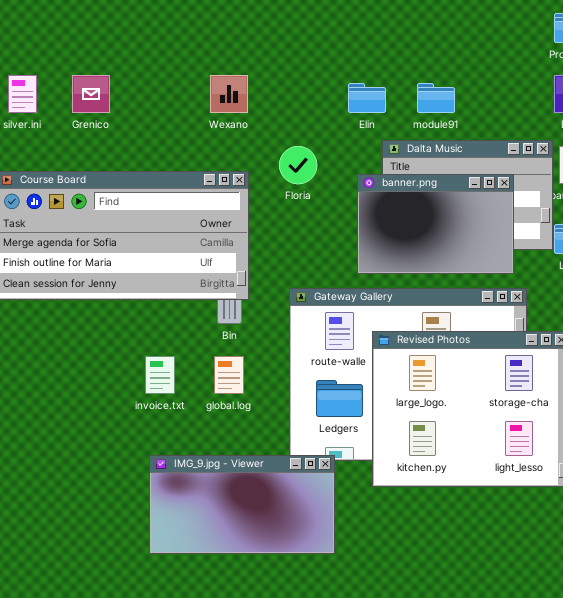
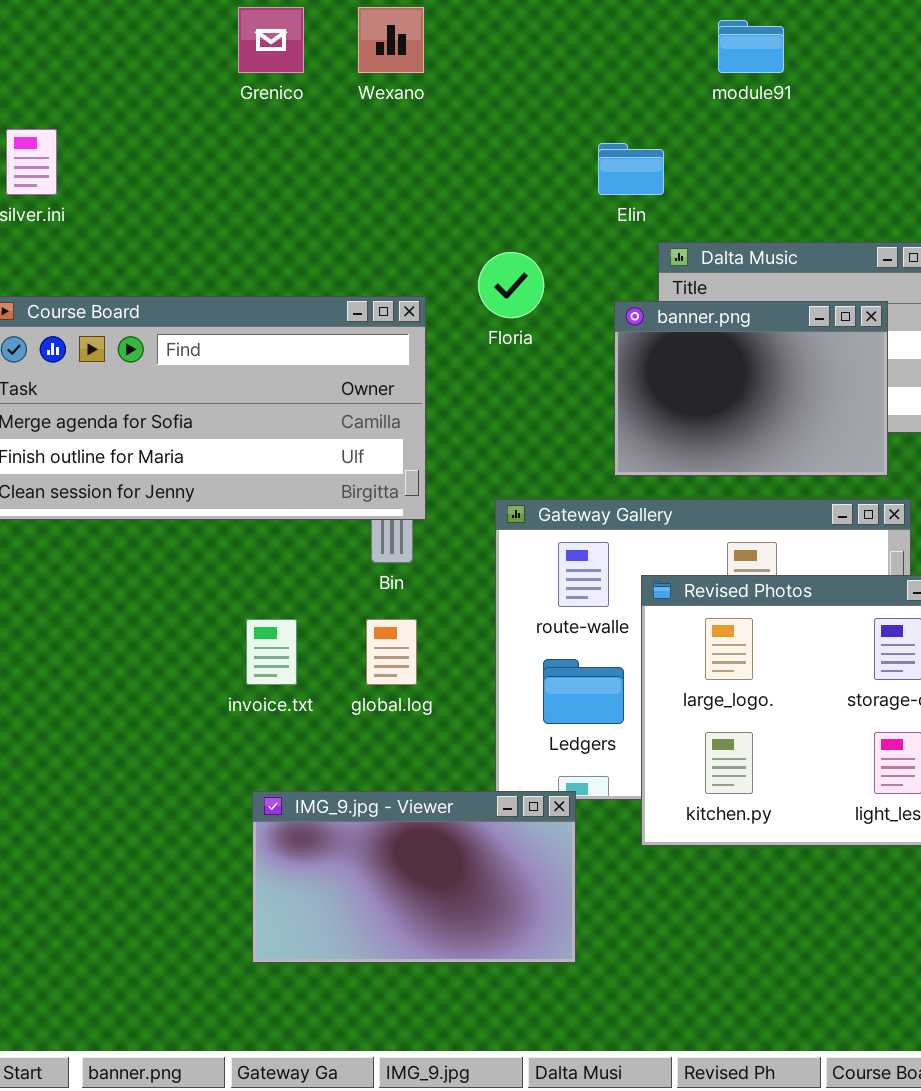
Grenico: [72,75,110,113] -> [238,7,304,73], moved
Wexano: [210,75,248,113] -> [358,7,424,73], moved
module91: [417,83,455,113] -> [718,20,784,73], moved

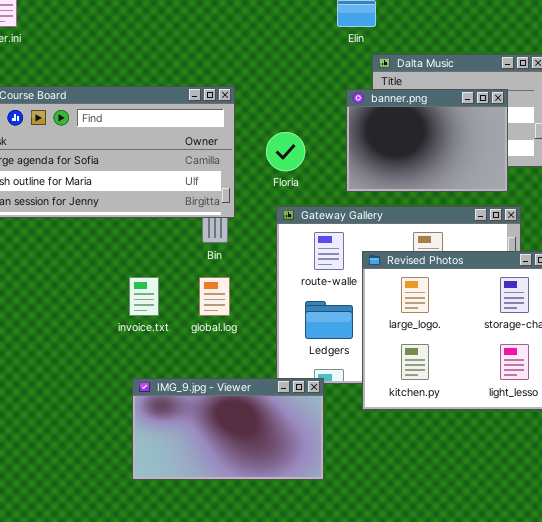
Floria: [478,252,544,318] -> [266,132,305,171], moved

